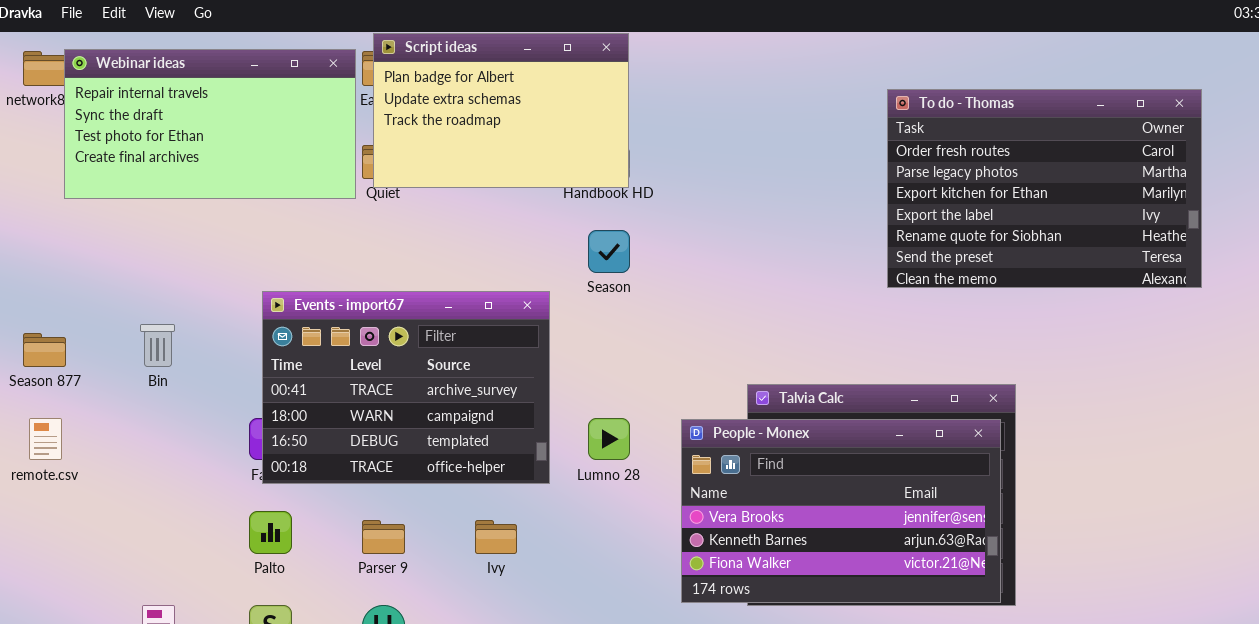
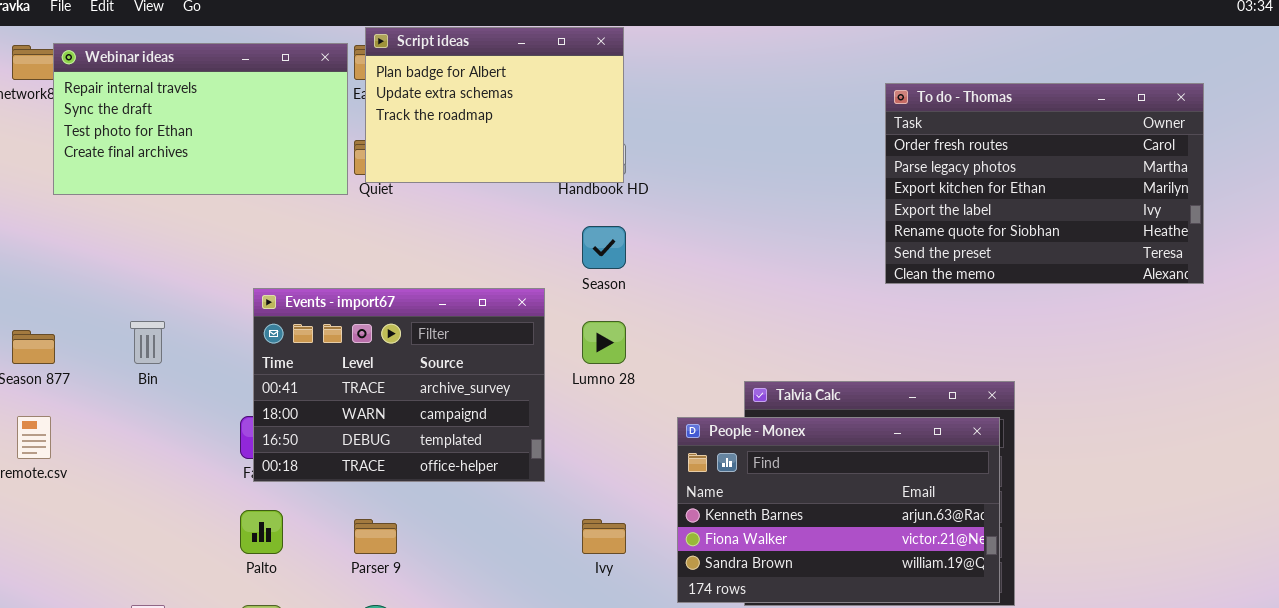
Lumno 28: [588,418,630,460] -> [582,321,626,364], moved
People - Monex: [681,419,1001,603] -> [677,417,1000,603], scrolled down 1 row
Ivy: [475,520,517,554] -> [582,519,626,554], moved

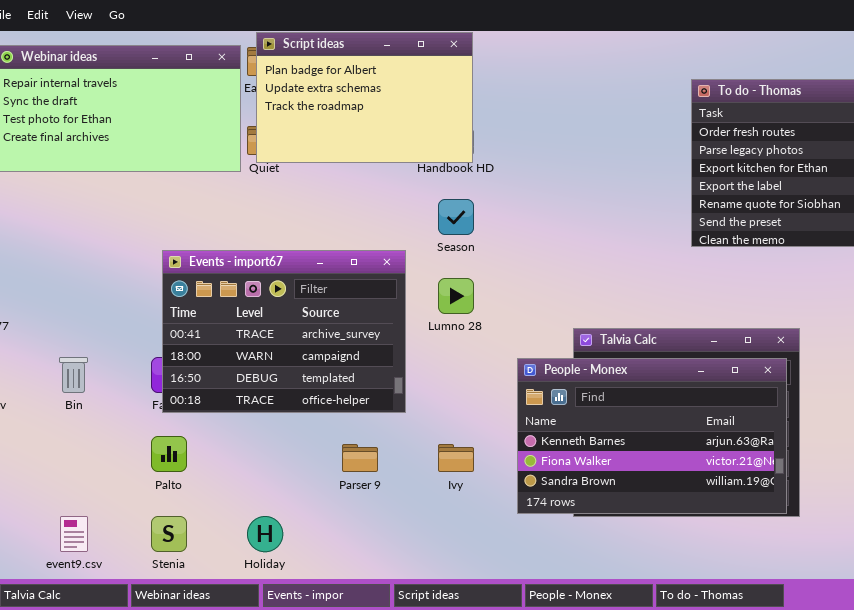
Bin: [130,321,165,364] -> [59,357,88,393], moved
Parser 9: [354,519,397,554] -> [342,444,378,472], moved

